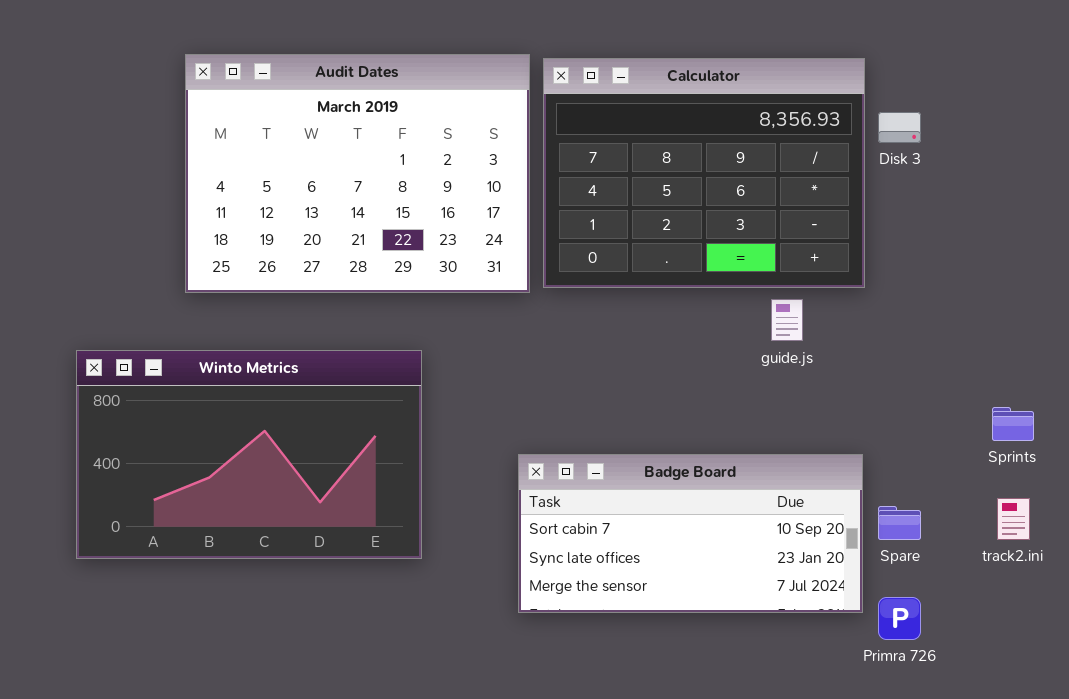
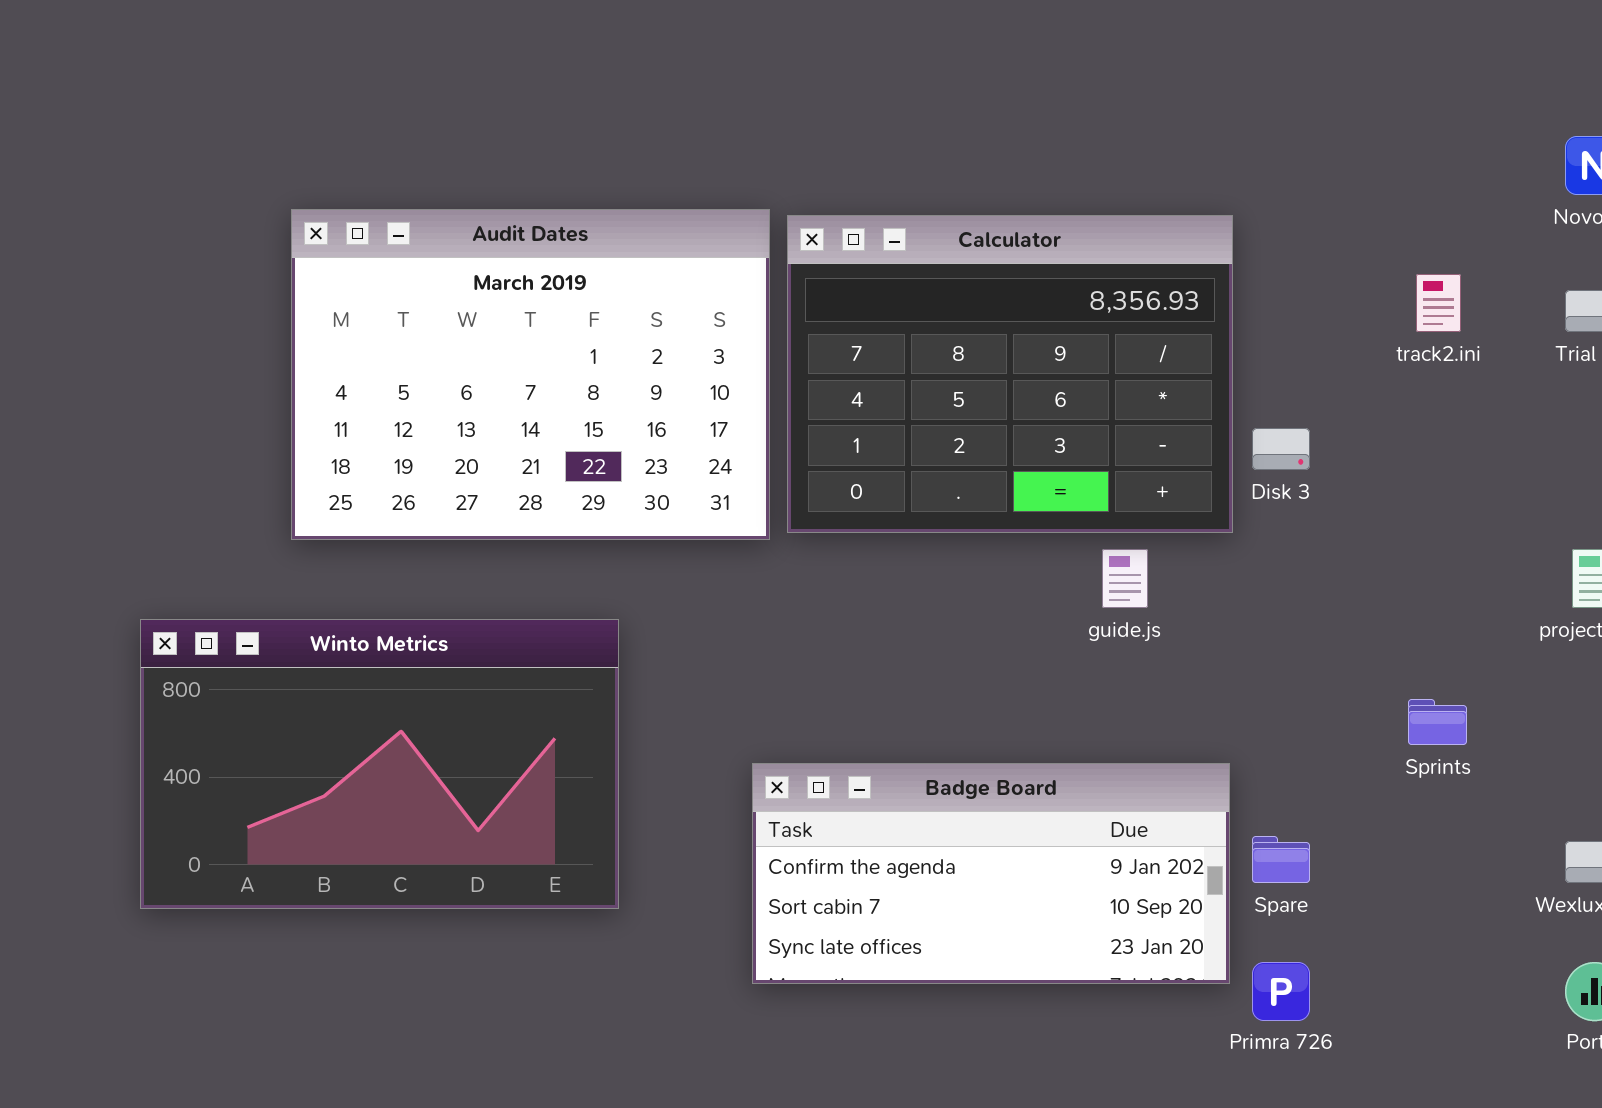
Disk 3: [878,112,921,143] -> [1252,428,1310,470], moved
Badge Board: [518,454,863,613] -> [752,763,1230,984], scrolled up 1 row
track2.ini: [997,498,1030,540] -> [1416,274,1461,332], moved

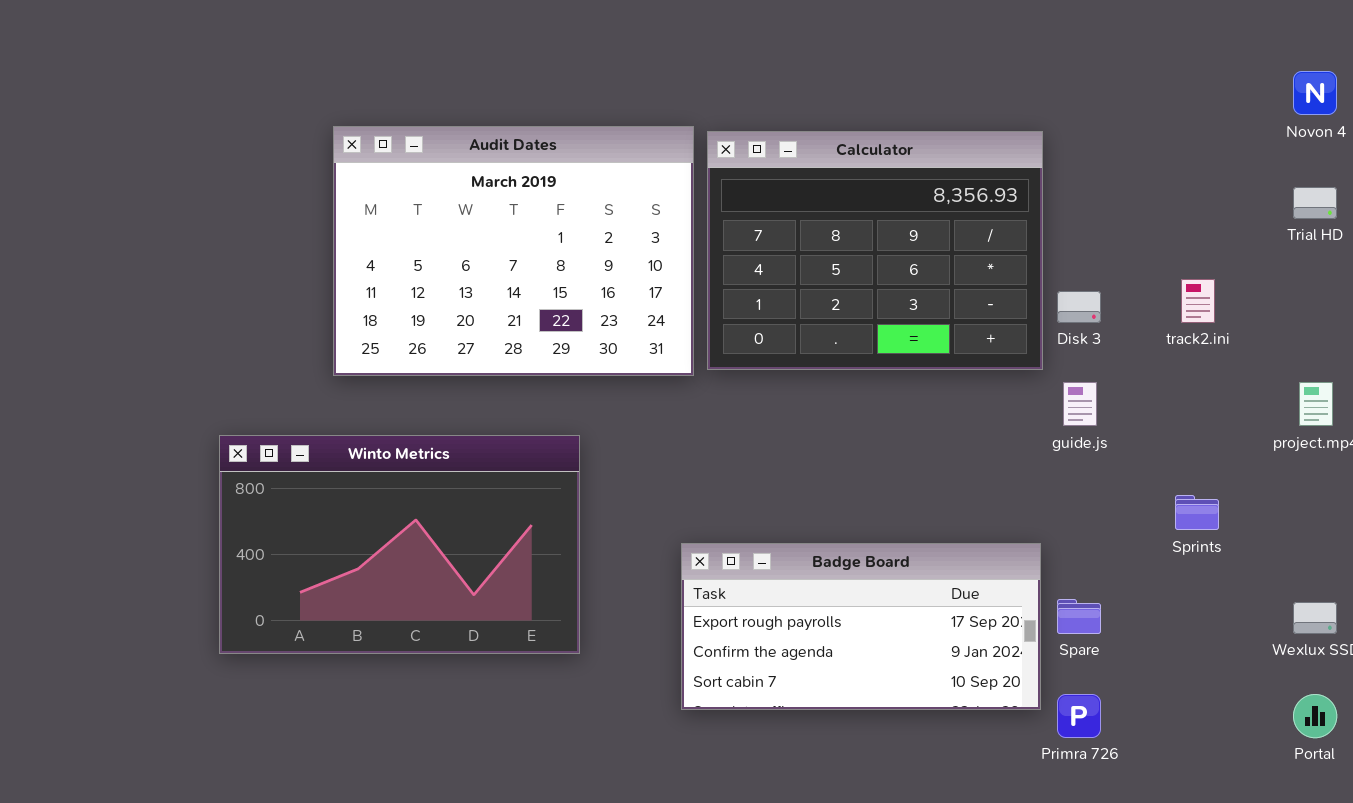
track2.ini: [1416,274,1461,332] -> [1181,279,1215,323], moved
guide.js: [1102,549,1148,608] -> [1063,382,1097,426], moved
Badge Board: [752,763,1230,984] -> [681,543,1041,710], scrolled up 1 row

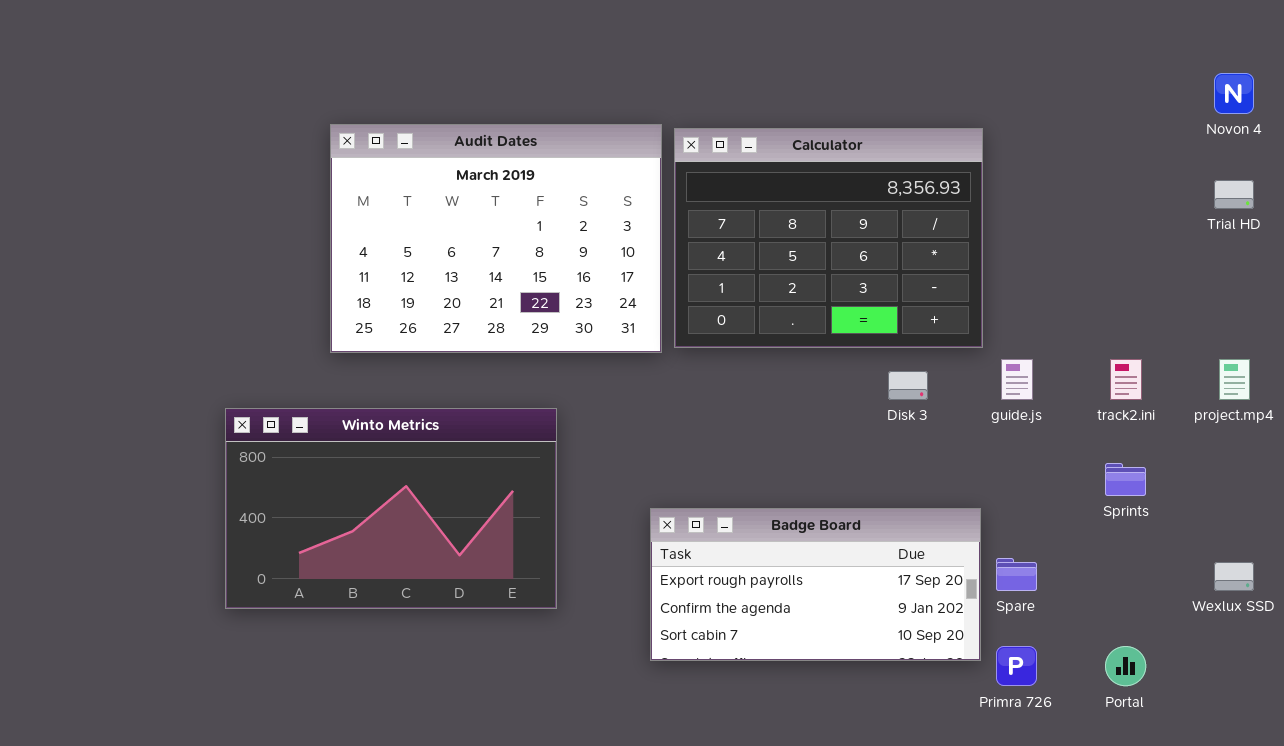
track2.ini: [1181,279,1215,323] -> [1110,359,1142,400], moved
Disk 3: [1057,291,1101,323] -> [888,371,928,400], moved
Portal: [1293,694,1337,738] -> [1105,646,1146,686], moved

